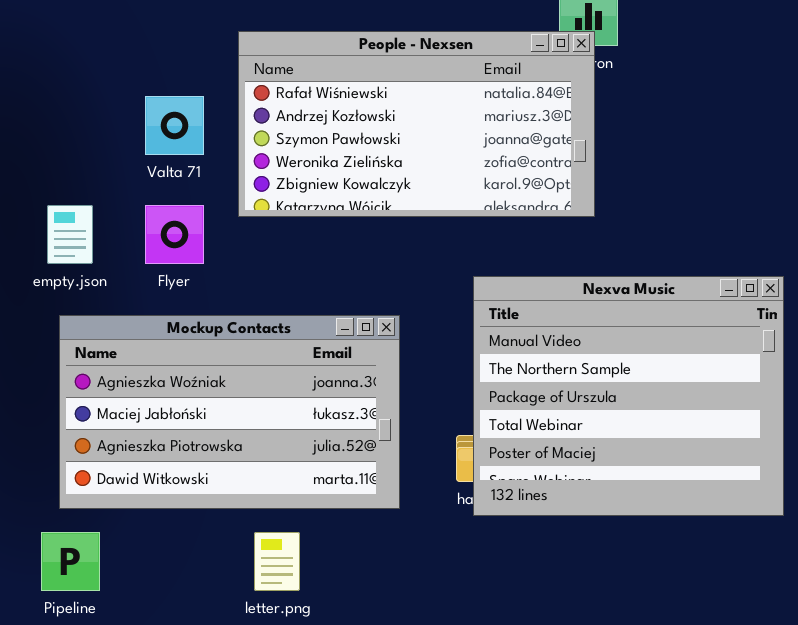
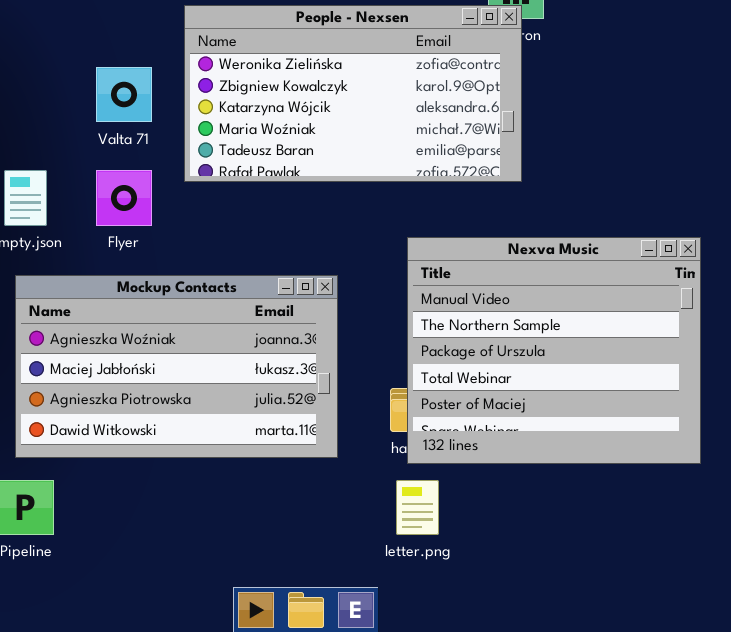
People - Nexsen: [238,31,595,217] -> [184,5,522,182], scrolled down 3 rows
letter.png: [254,532,300,591] -> [396,480,439,535], moved

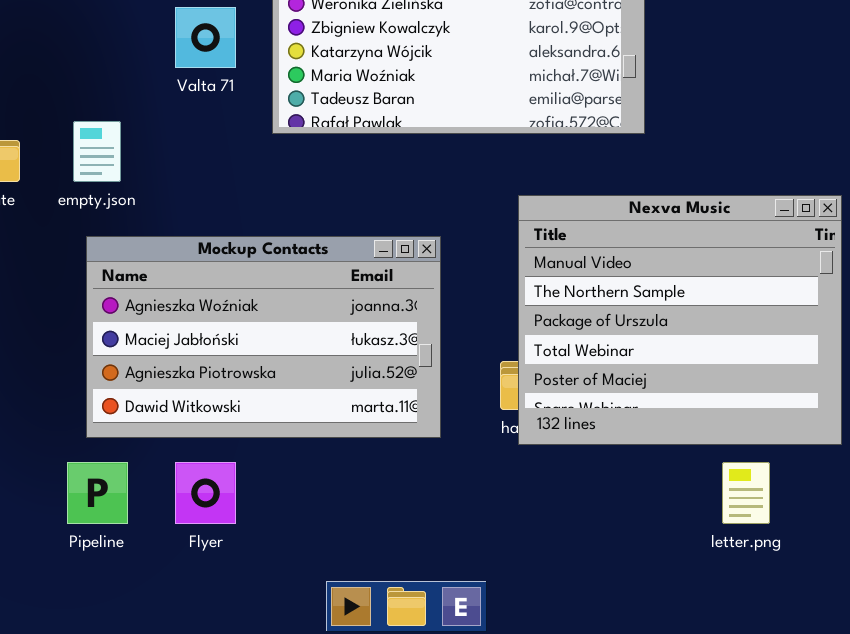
Flyer: [96,170,152,226] -> [175,462,236,524], moved
letter.png: [396,480,439,535] -> [722,462,770,524], moved

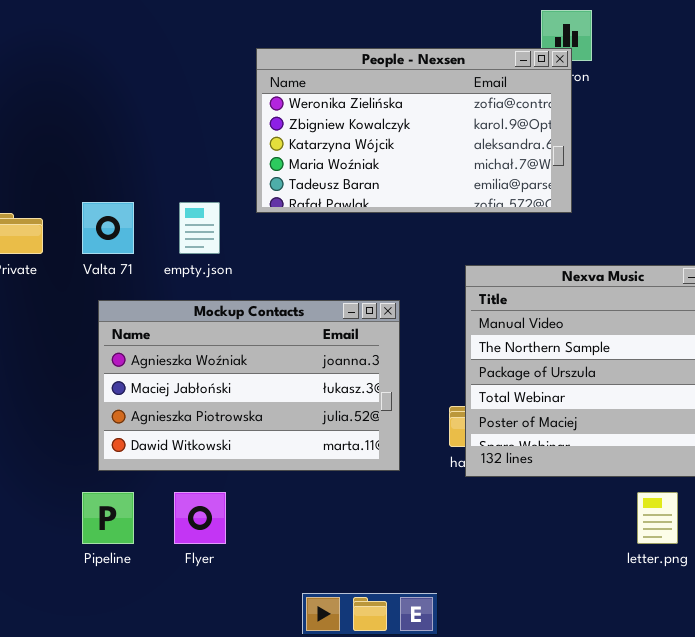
Valta 71: [175,7,236,68] -> [82,202,134,254], moved
empty.json: [73,121,121,182] -> [179,202,220,254], moved

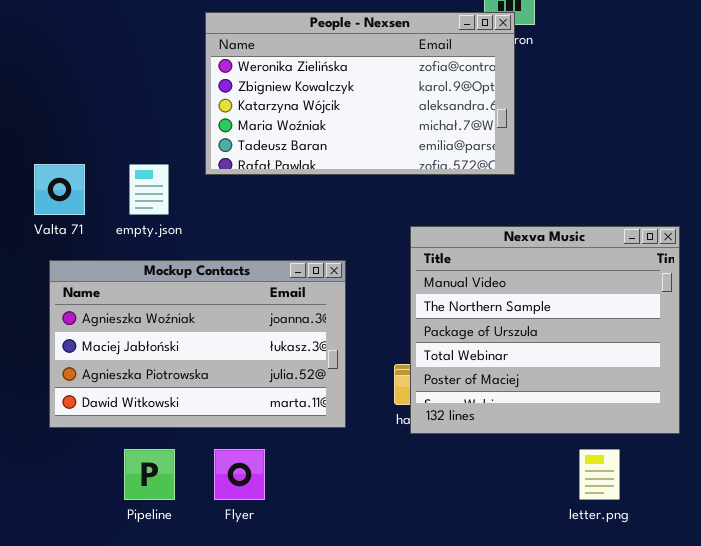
Pipeline: [82,492,134,544] -> [124,449,175,500], moved
Flyer: [174,492,226,544] -> [214,449,265,500], moved

